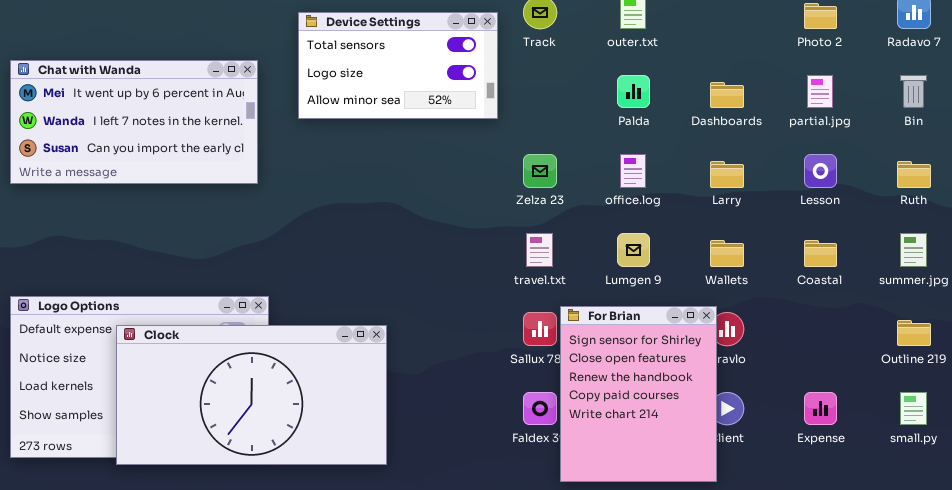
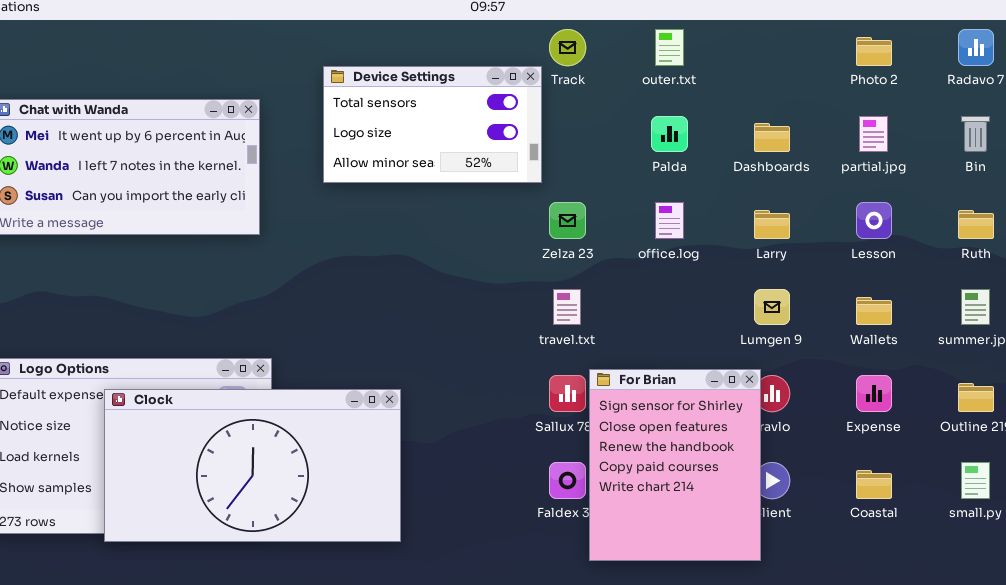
Device Settings: [298,12,498,119] -> [323,66,542,183], moved
Lumgen 9: [617,233,650,267] -> [754,289,790,325], moved
Wallets: [710,240,744,267] -> [856,297,892,325], moved
Coastal: [804,240,837,267] -> [856,470,892,499], moved
Expense: [804,392,837,425] -> [856,375,892,412], moved

